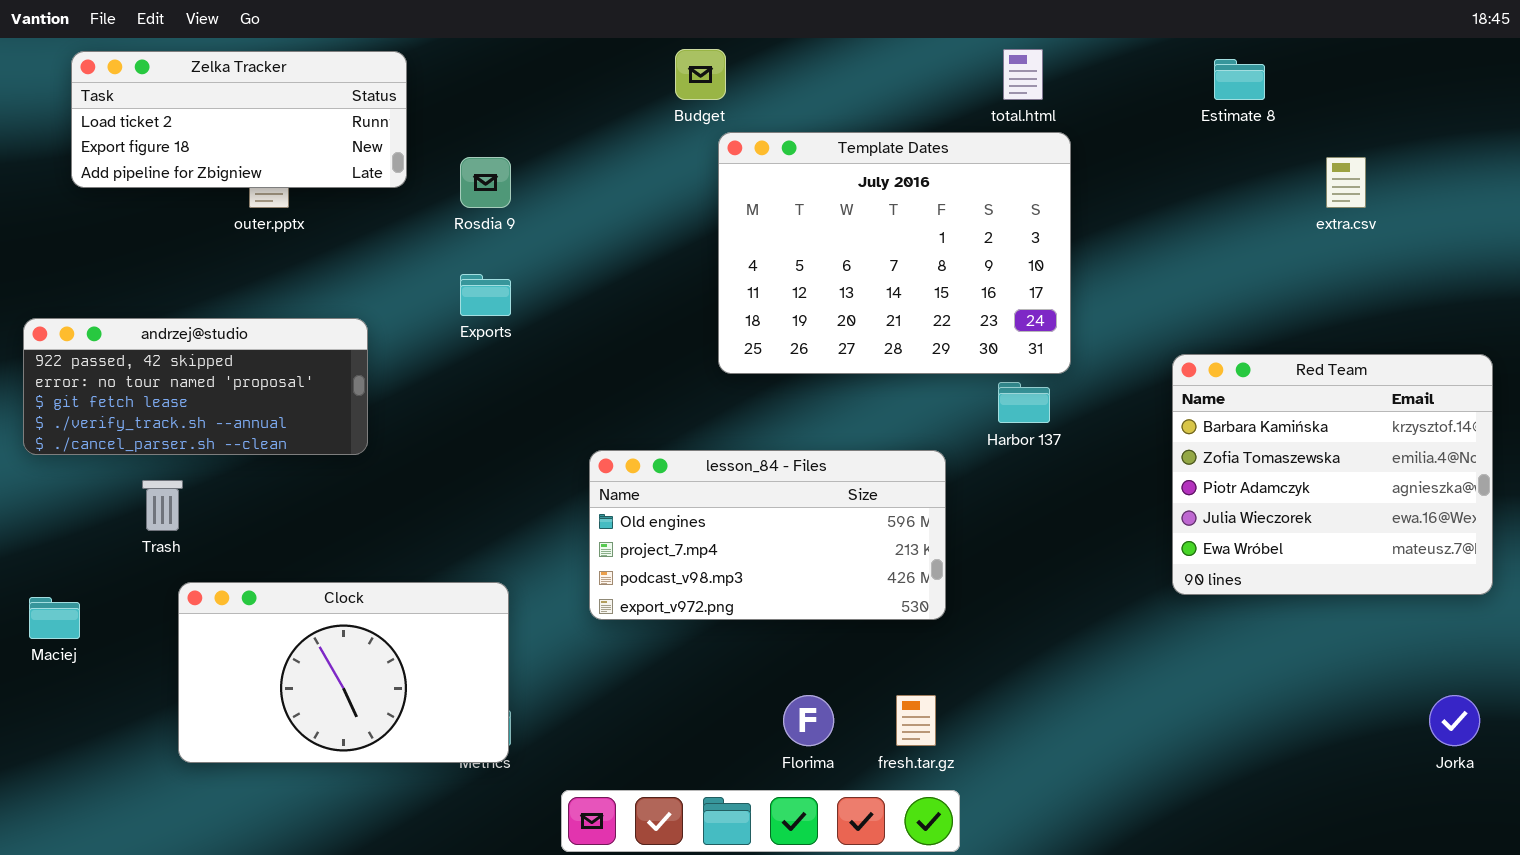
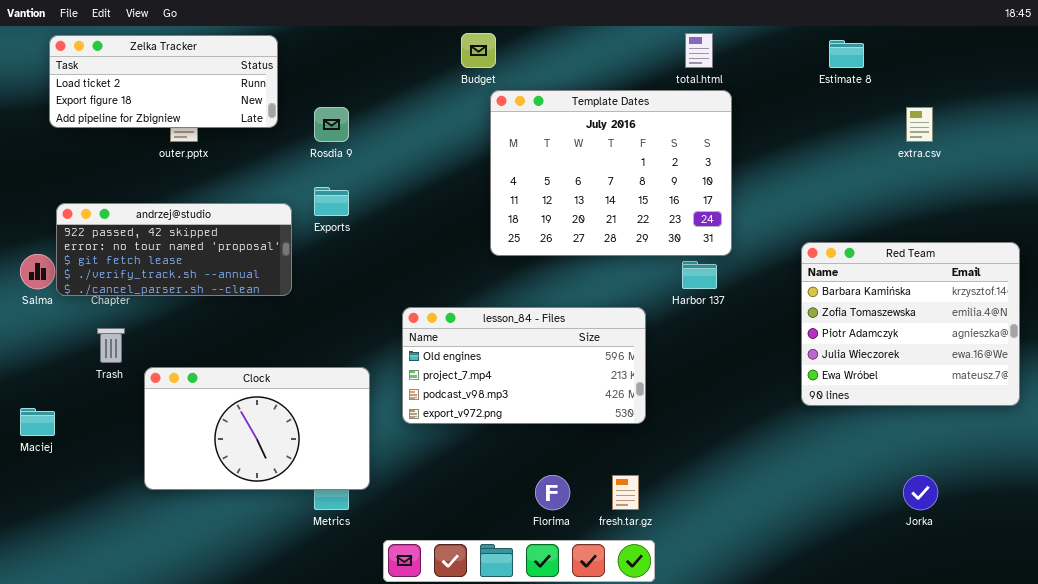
andrzej@studio: [23,318,368,455] -> [56,203,292,296], moved
Clock: [178,582,509,763] -> [144,367,370,490], moved
Jorka: [1429,695,1480,746] -> [903,475,938,510], moved

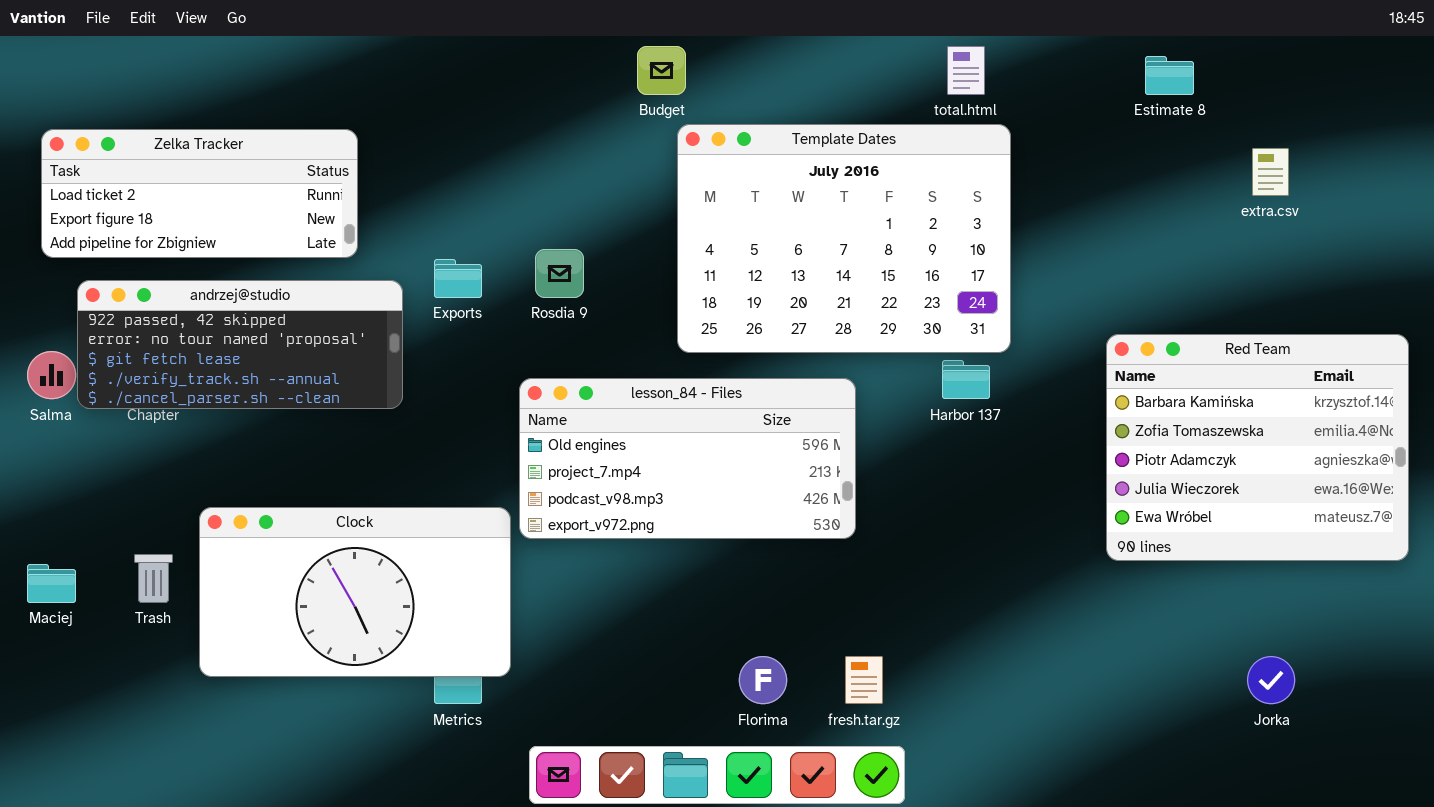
Zelka Tracker: [49,35,278,128] -> [41,129,358,258], moved
Rosdia 9: [314,107,349,142] -> [535,249,584,298], moved
lesson_84 - Files: [402,307,646,424] -> [519,378,856,539], moved
Trash: [97,328,125,363] -> [134,554,173,603], moved

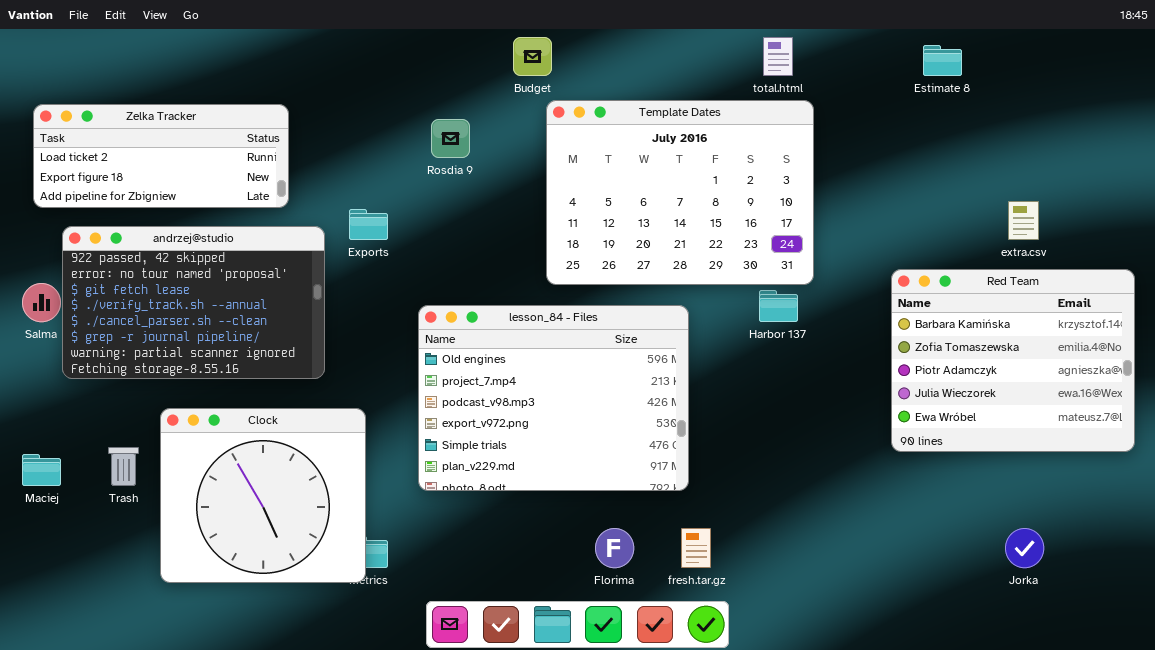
extra.csv: [1252,148,1289,196] -> [1008,201,1039,240], moved
Rosdia 9: [535,249,584,298] -> [431,119,470,158], moved
andrzej@studio: [77,280,403,409] -> [62,226,325,379], resized
lesson_84 - Files: [519,378,856,539] -> [418,305,689,491], resized
Clock: [199,507,511,677] -> [160,408,366,583], resized

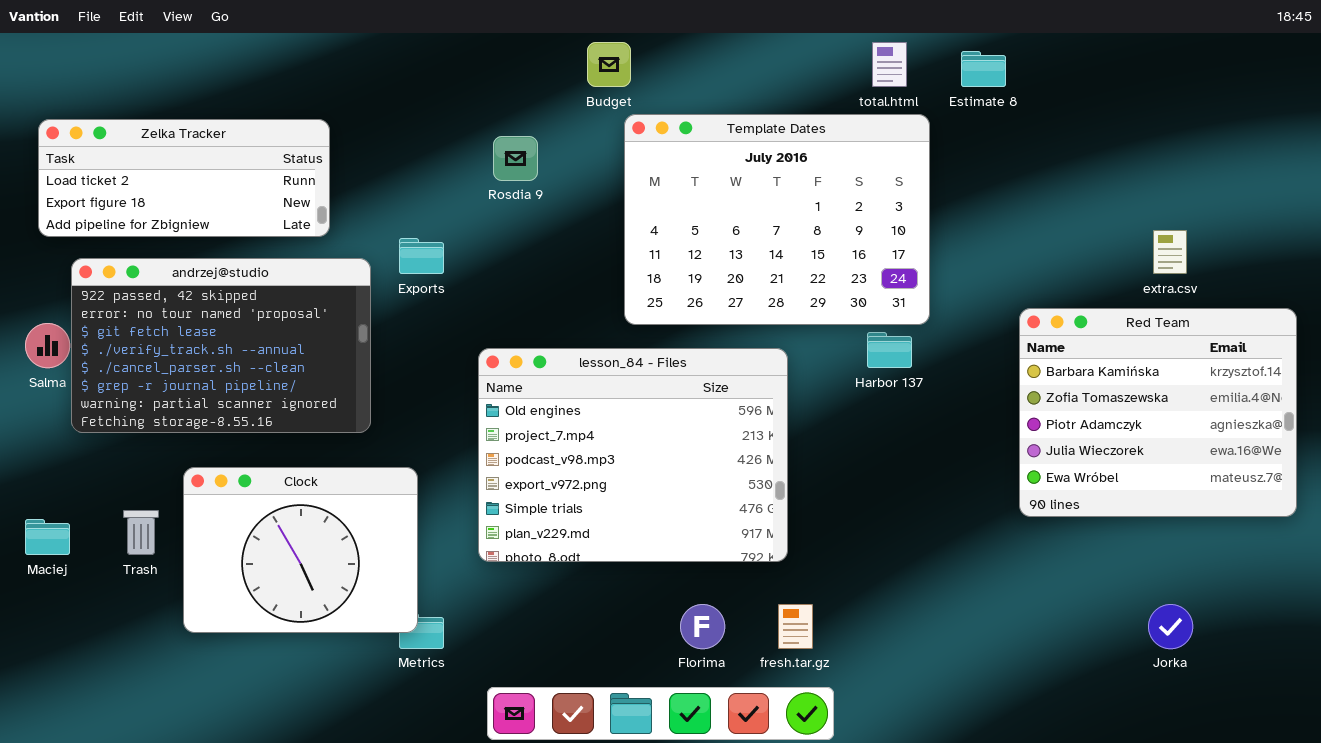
Estimate 8: [923,45,962,76] -> [961,51,1006,87], moved
Clock: [160,408,366,583] -> [183,467,418,633], resized

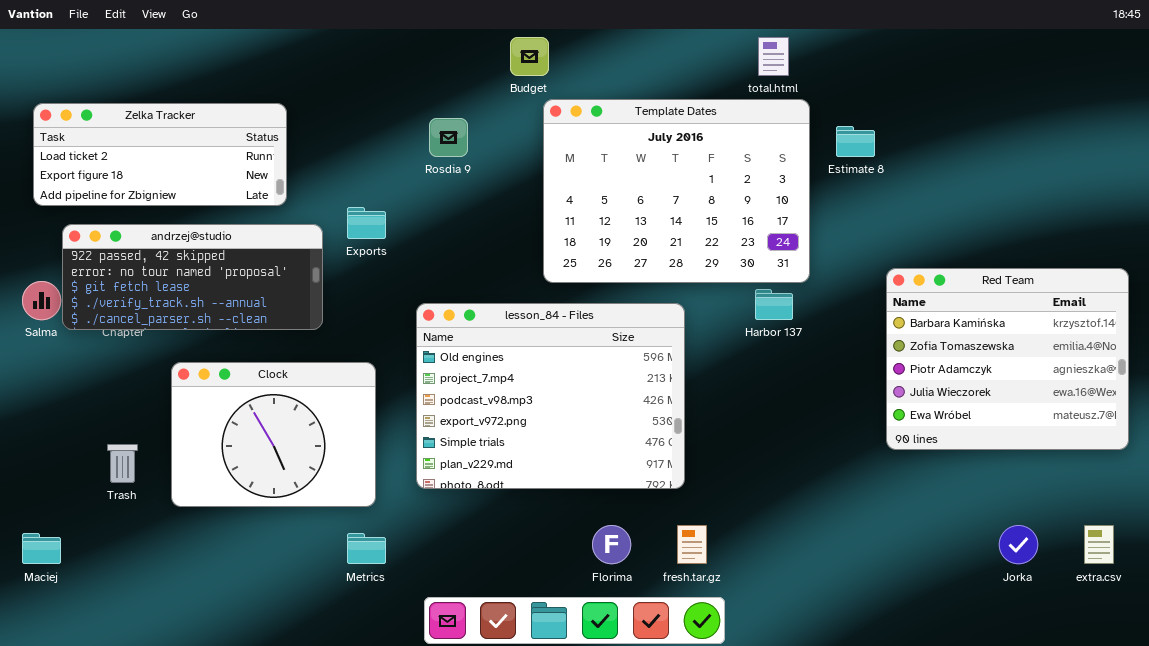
Estimate 8: [961,51,1006,87] -> [836,126,875,157], moved
extra.csv: [1153,230,1187,274] -> [1084,525,1114,564], moved
andrzej@studio: [71,258,371,433] -> [62,224,323,330], resized
Clock: [183,467,418,633] -> [171,362,376,507], moved
Maciej: [25,519,70,555] -> [22,533,61,564], moved

